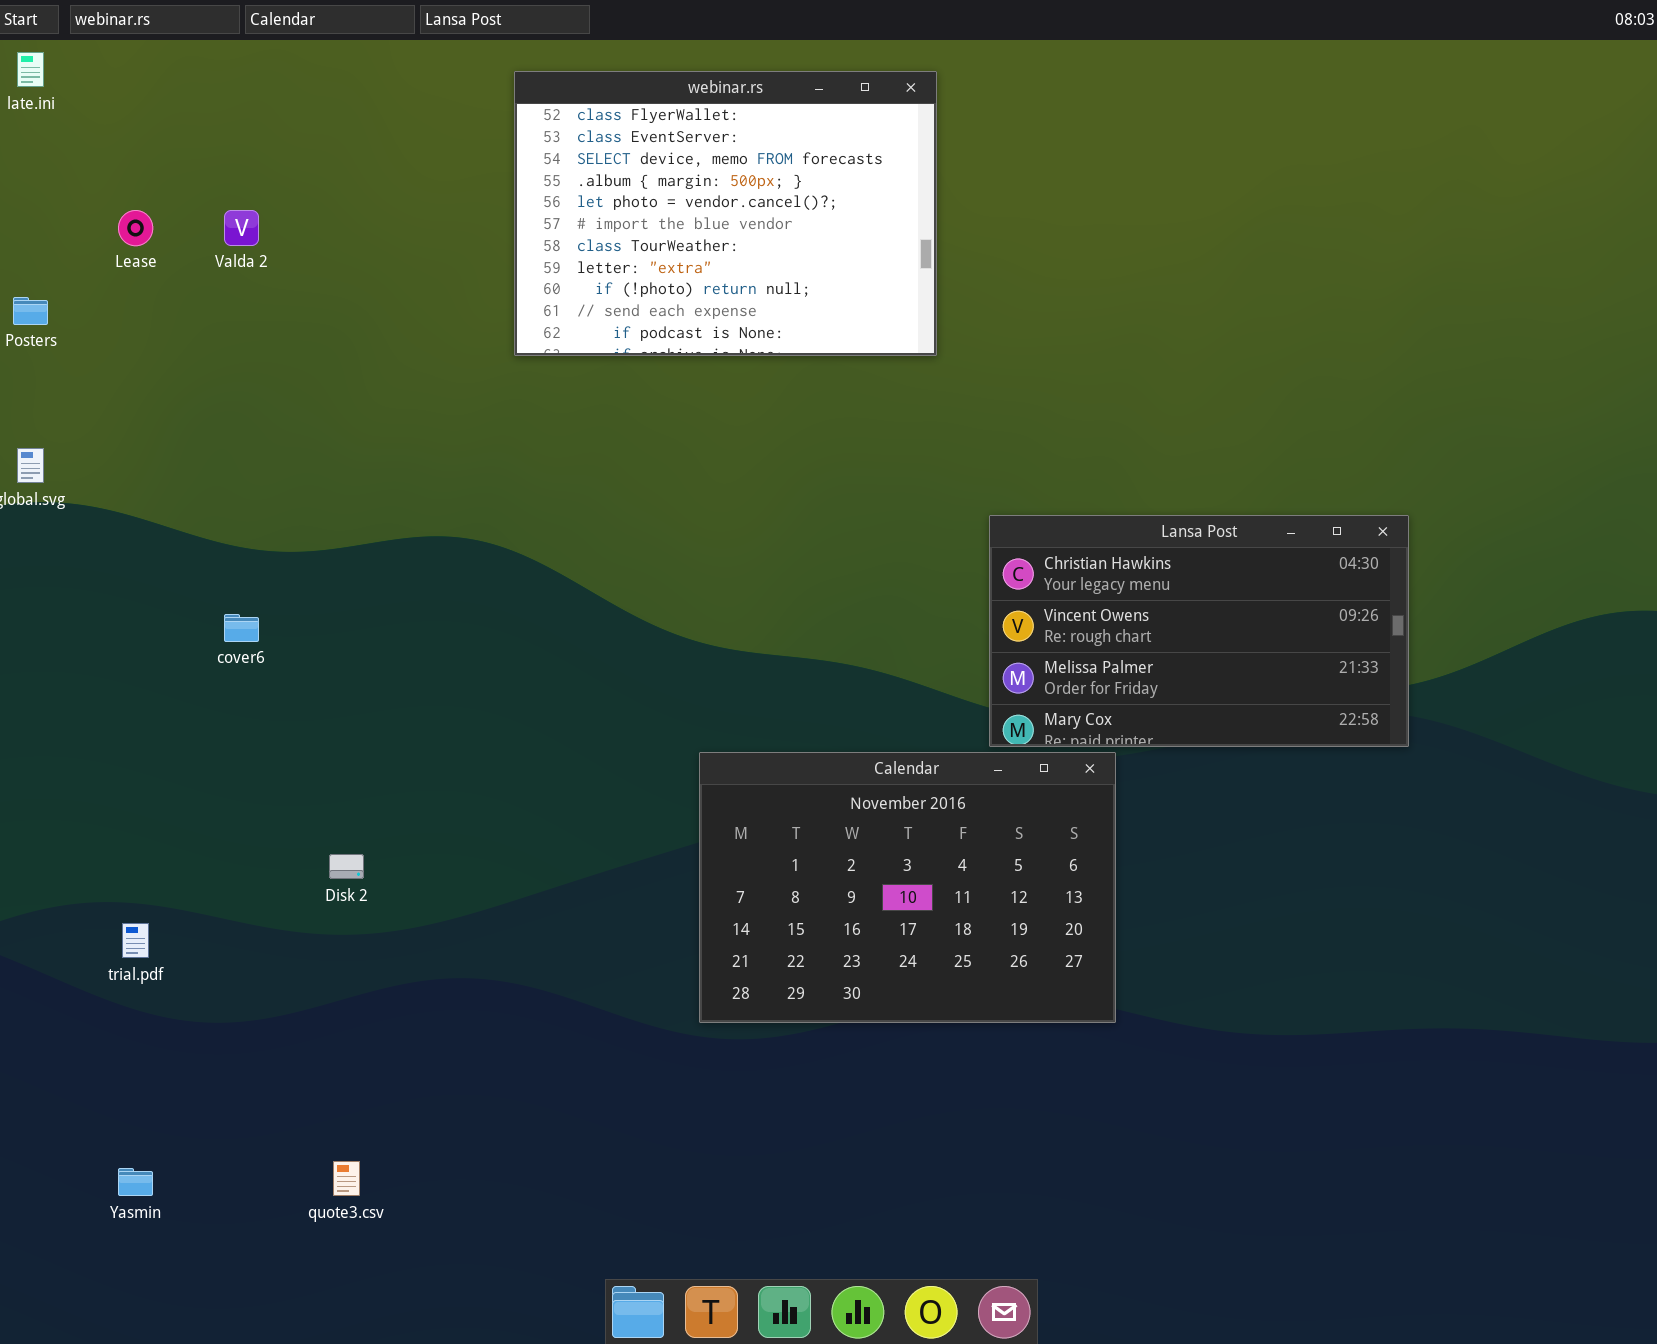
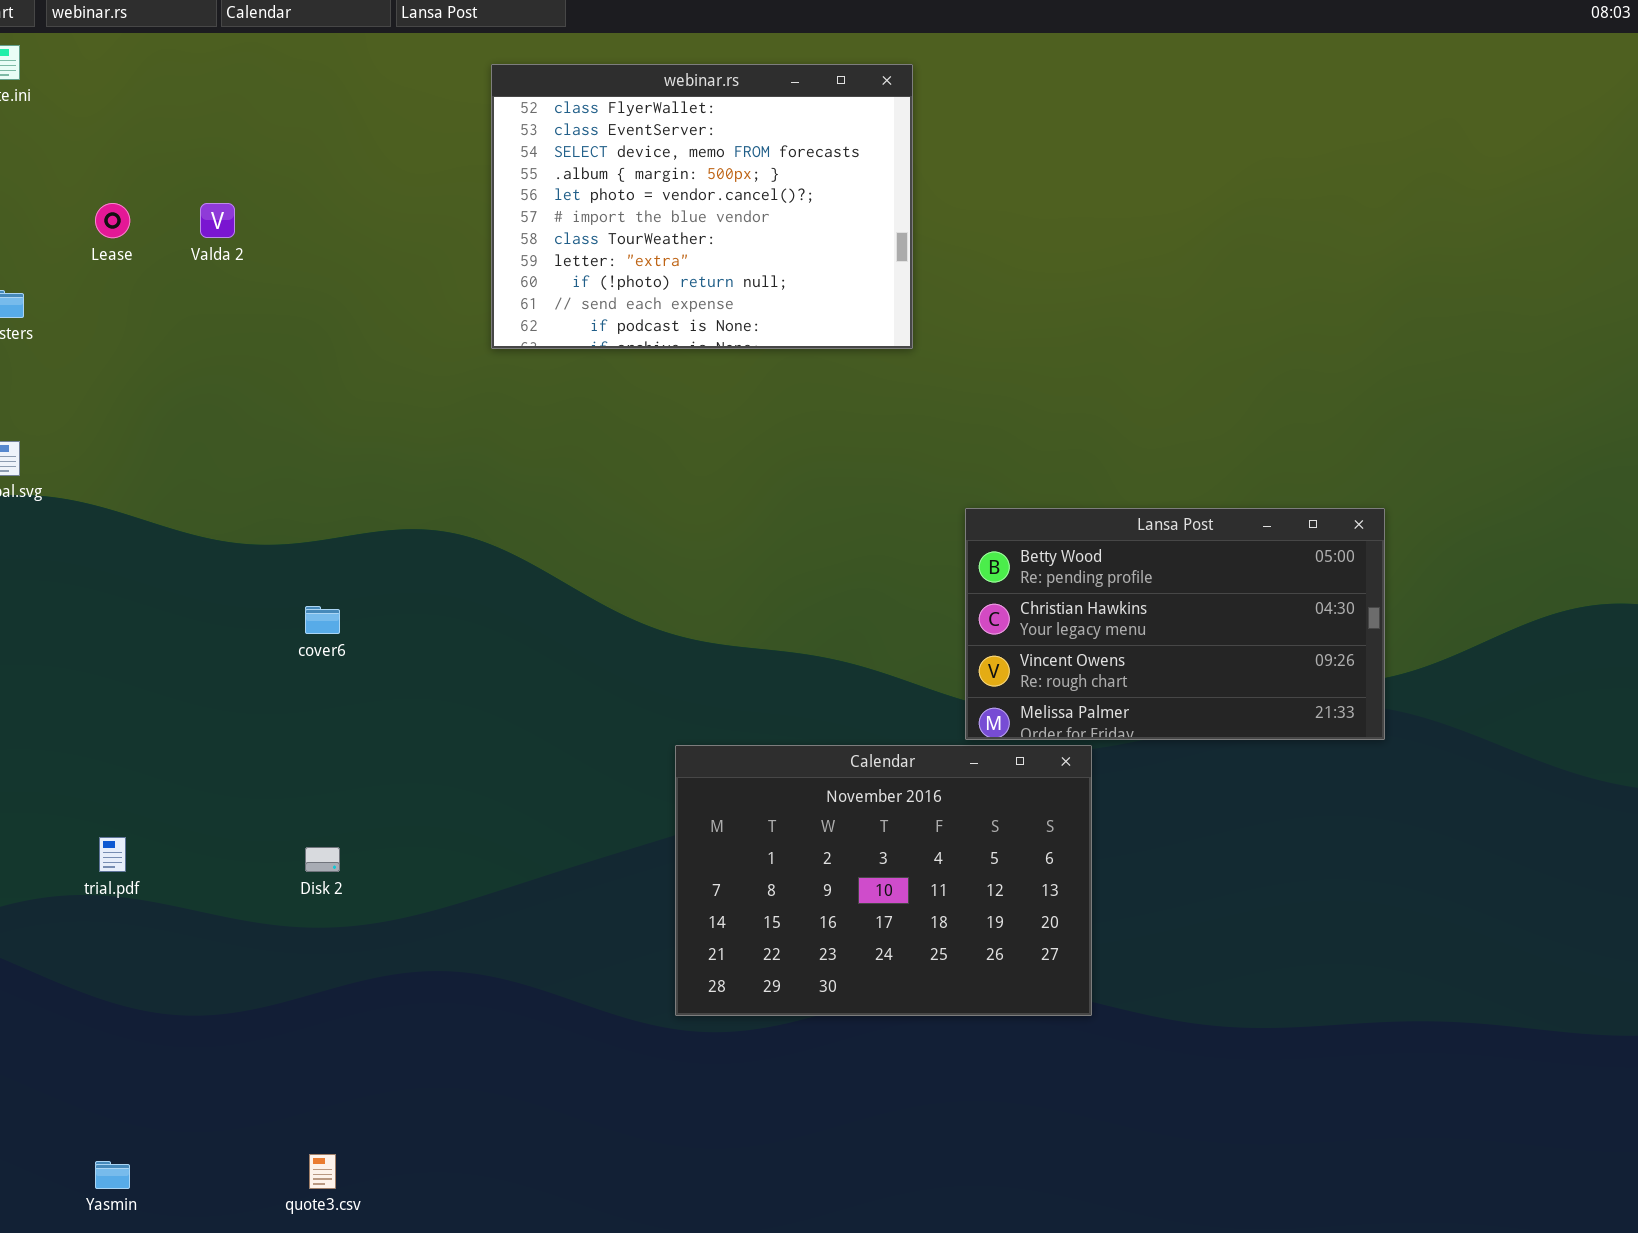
Lansa Post: [989,515,1409,747] -> [965,508,1385,740], scrolled up 1 row
cover6: [224,614,259,642] -> [305,606,340,634], moved
trial.pdf: [122,923,149,958] -> [99,837,126,872], moved

